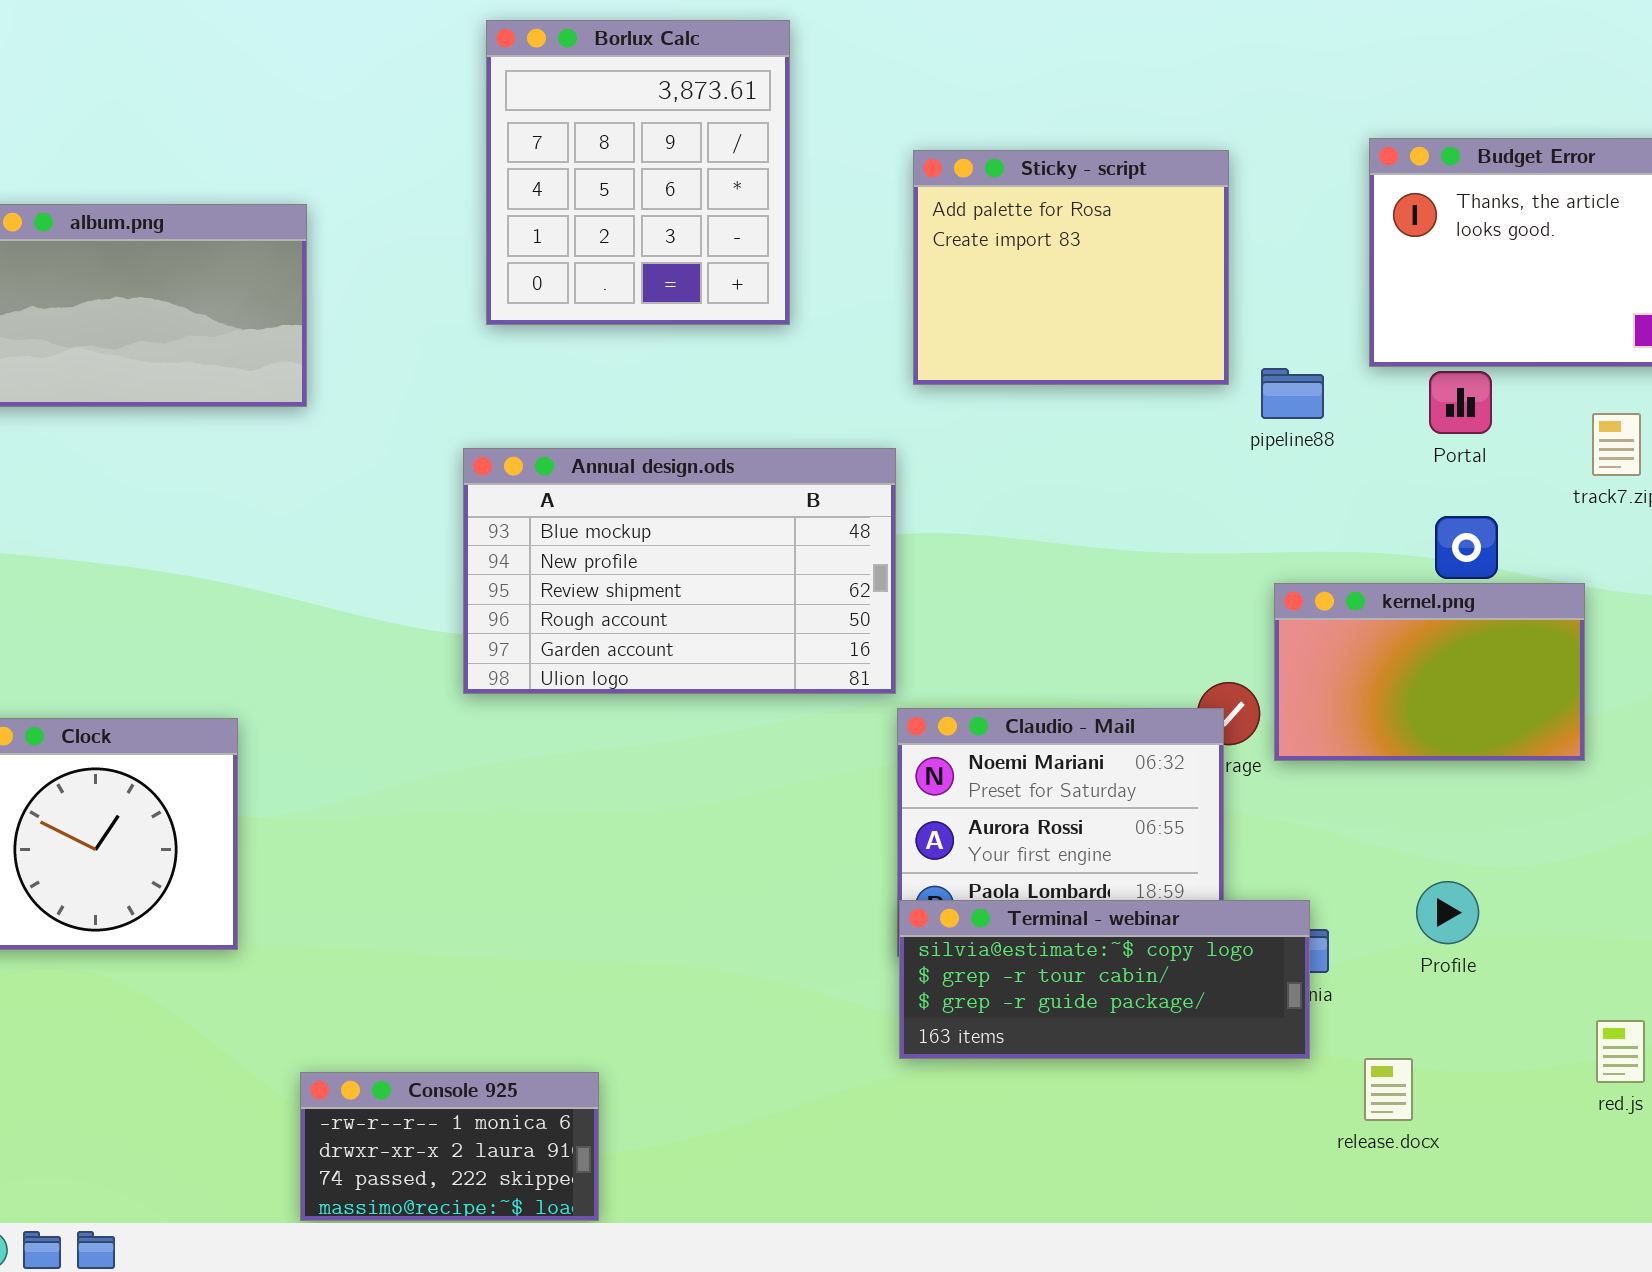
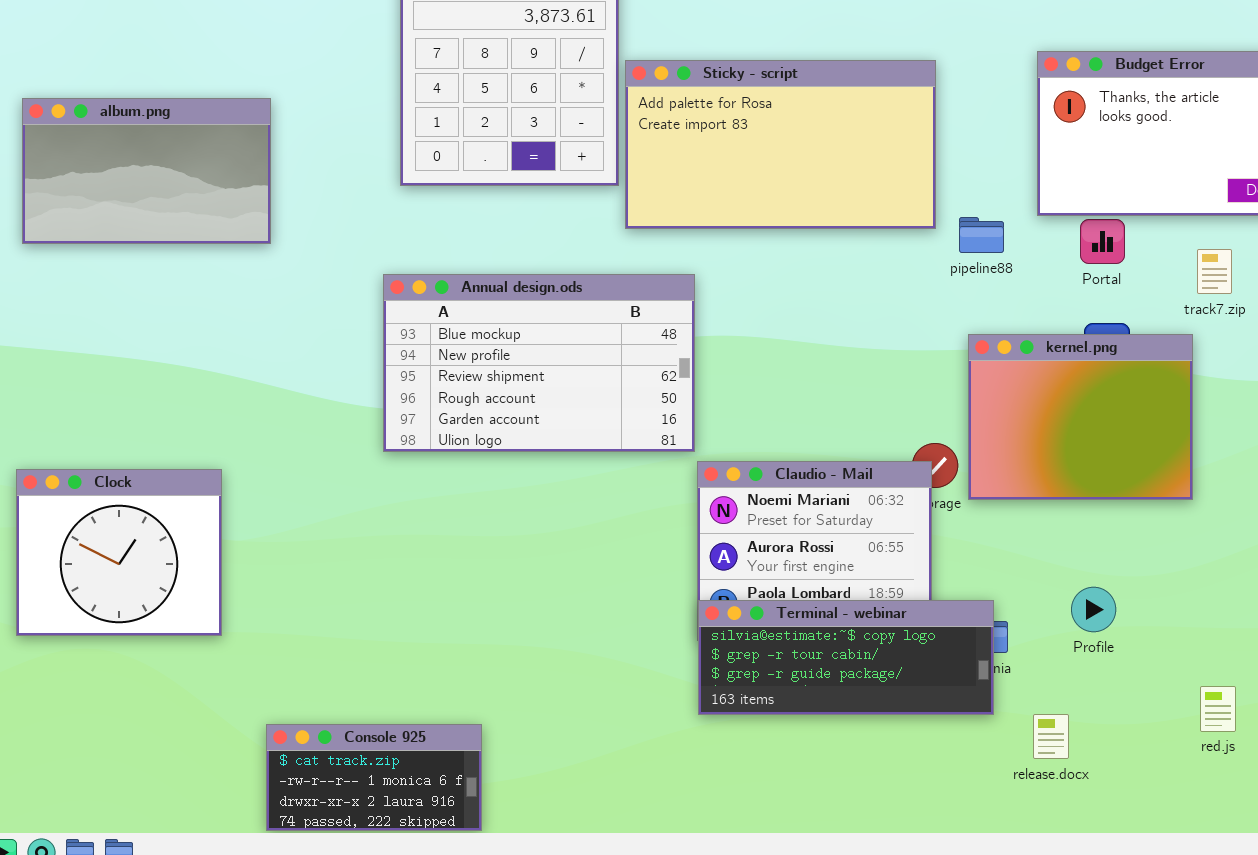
Sticky - script: [913,150,1229,385] -> [625,60,936,229], resized
kernel.png: [1274,583,1585,761] -> [968,334,1193,500], resized
Console 925: [300,1072,599,1221] -> [266,724,482,831], scrolled up 1 row

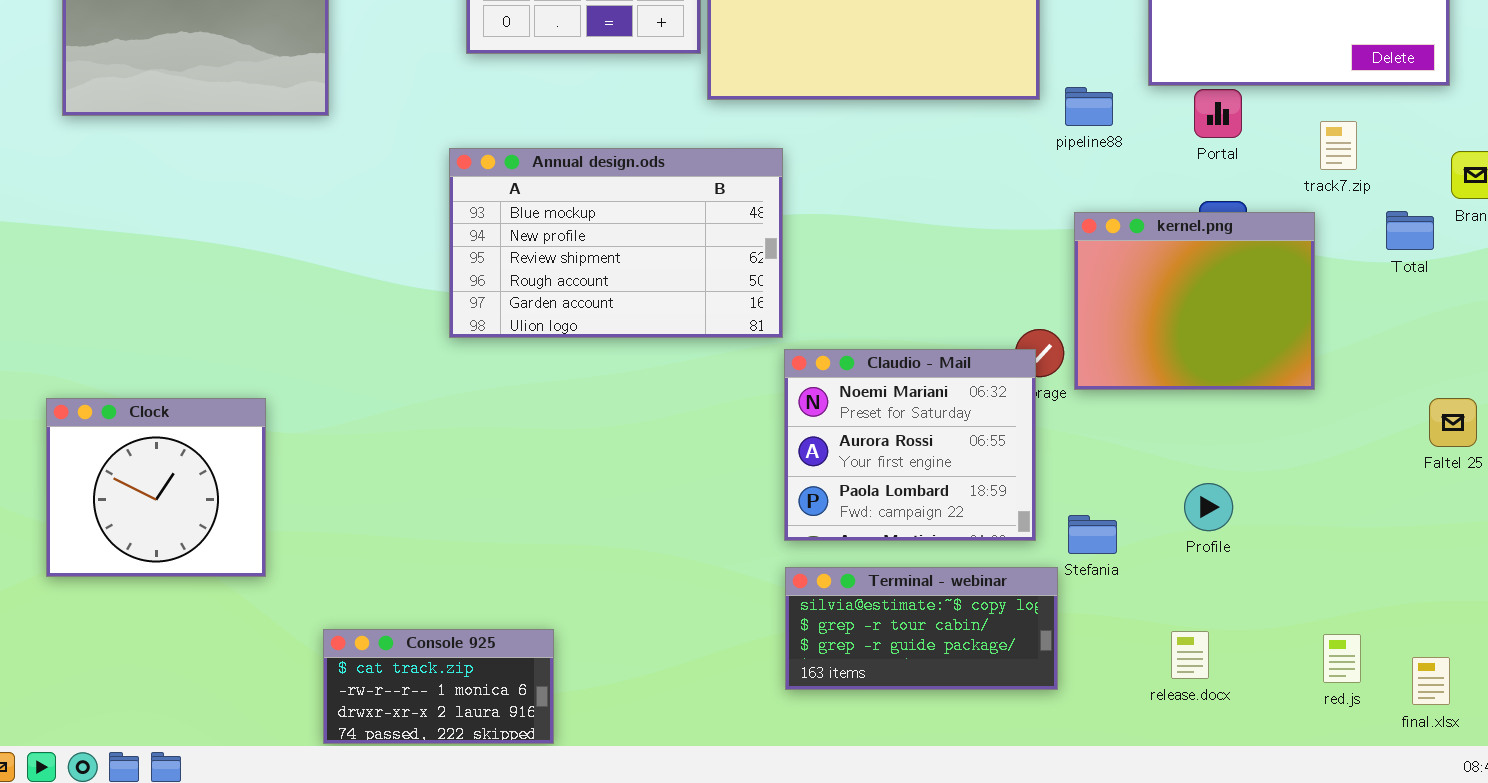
Clock: [16,469,222,636] -> [46,398,266,577], moved
Terminal - webinar: [698,600,994,715] -> [785,567,1058,690], moved, resized
red.js: [1200,686,1236,732] -> [1323,634,1361,683], moved
release.docx: [1033,714,1069,759] -> [1171,631,1209,679], moved

